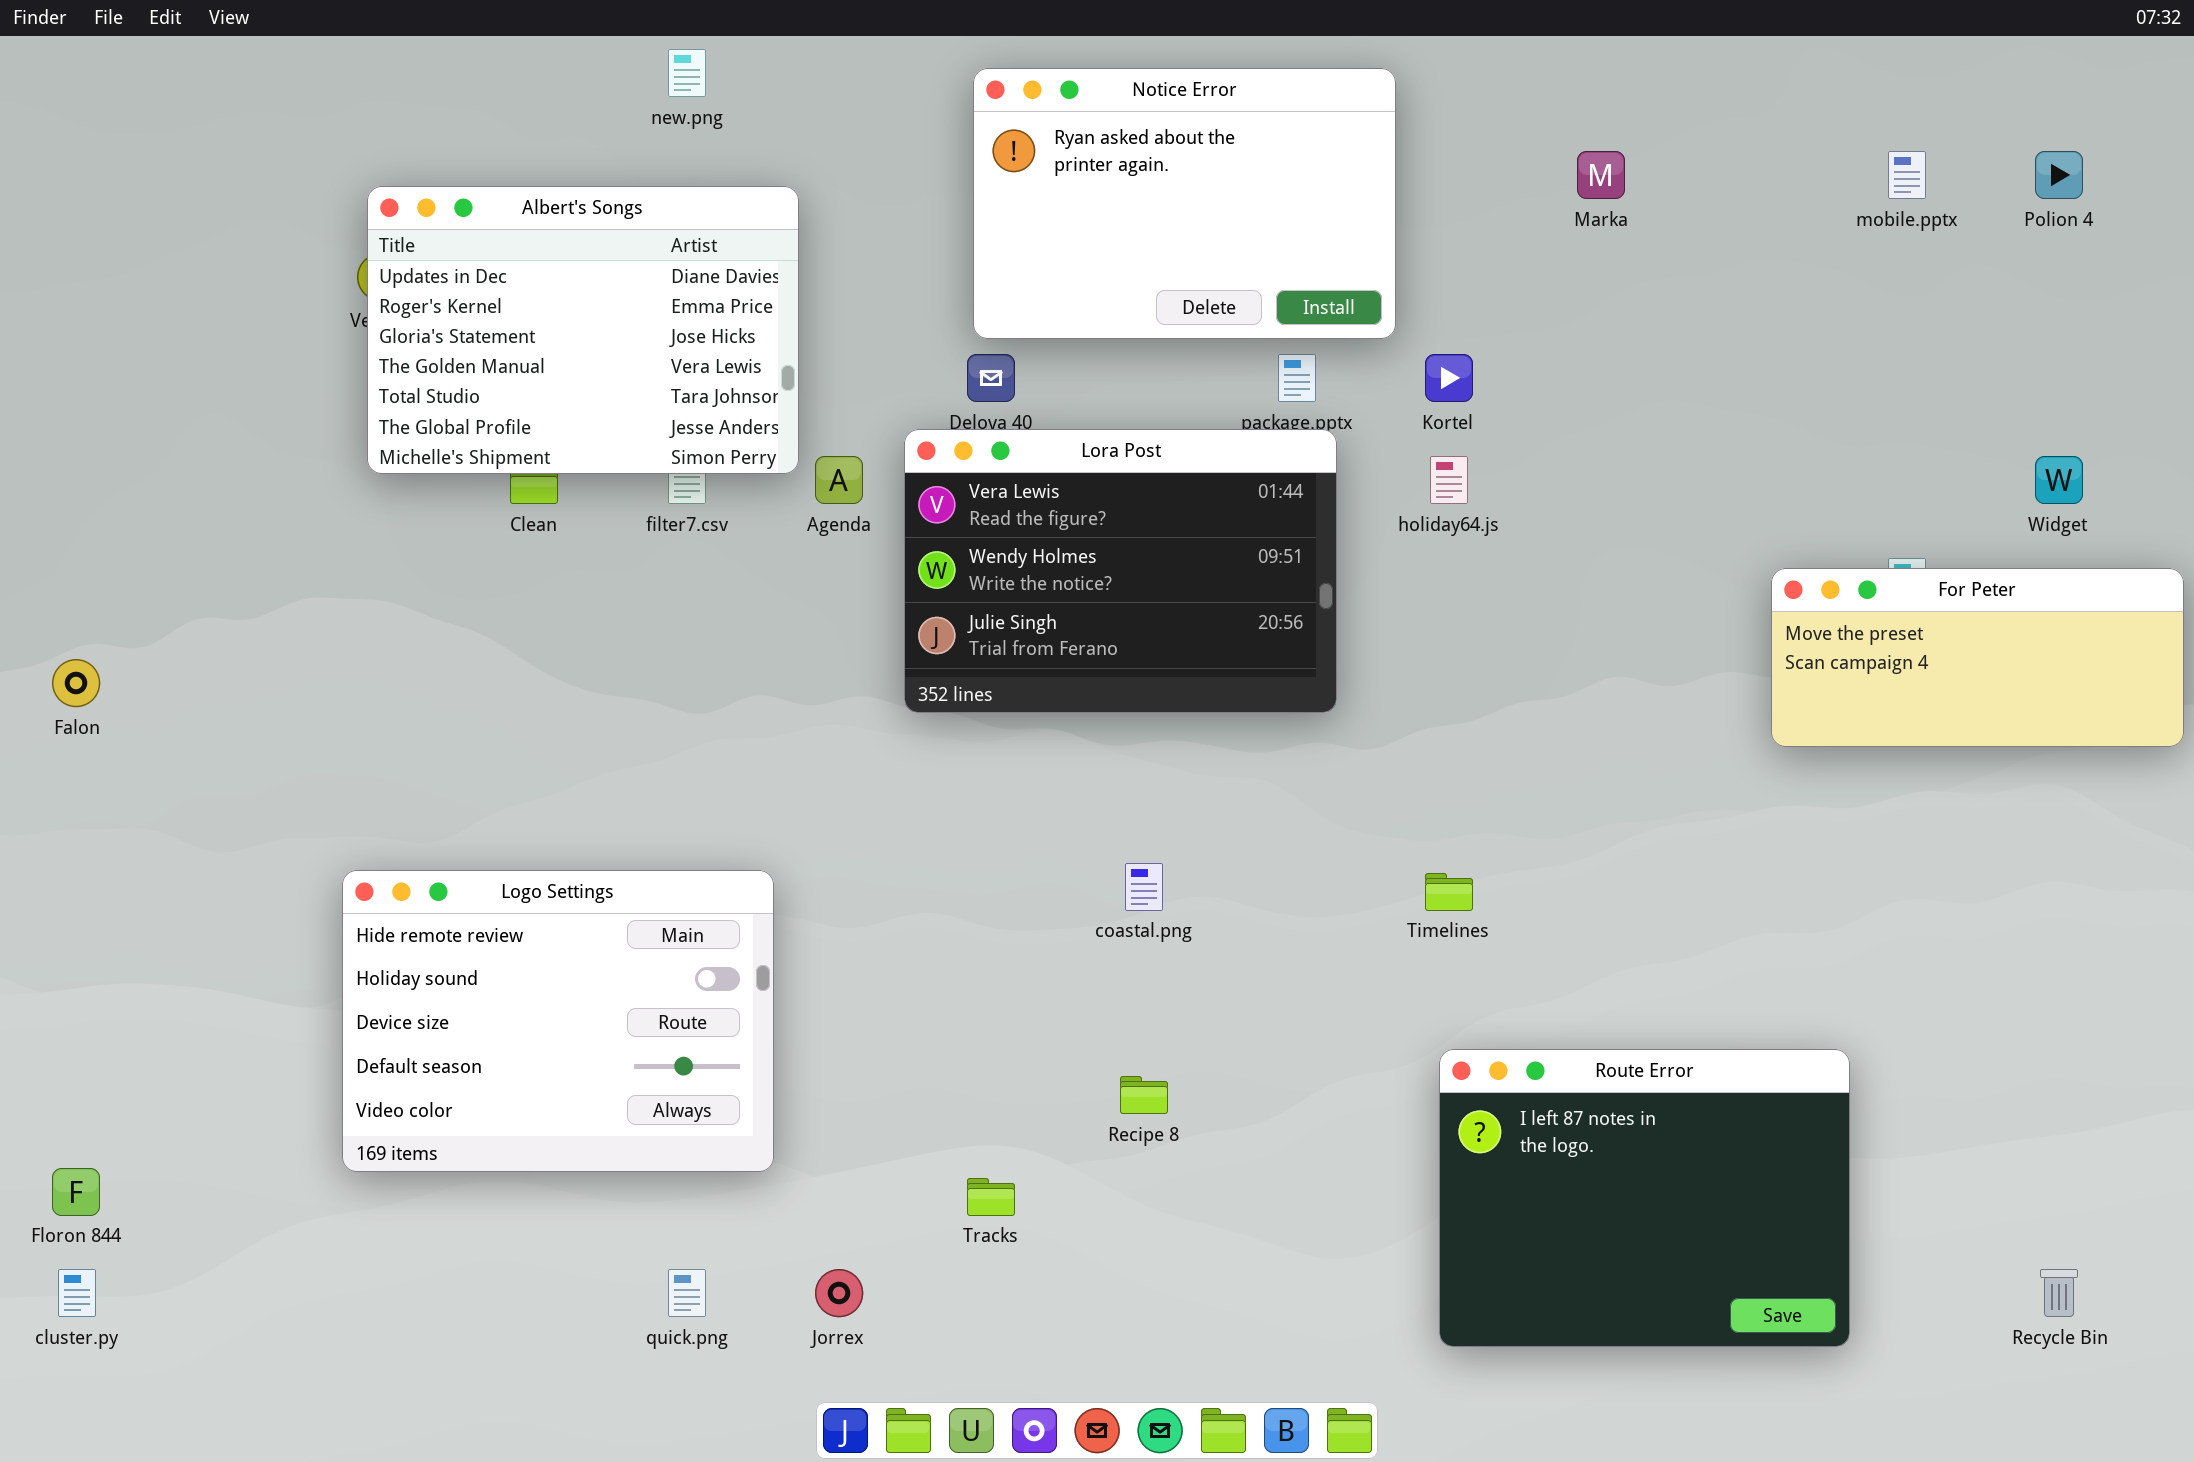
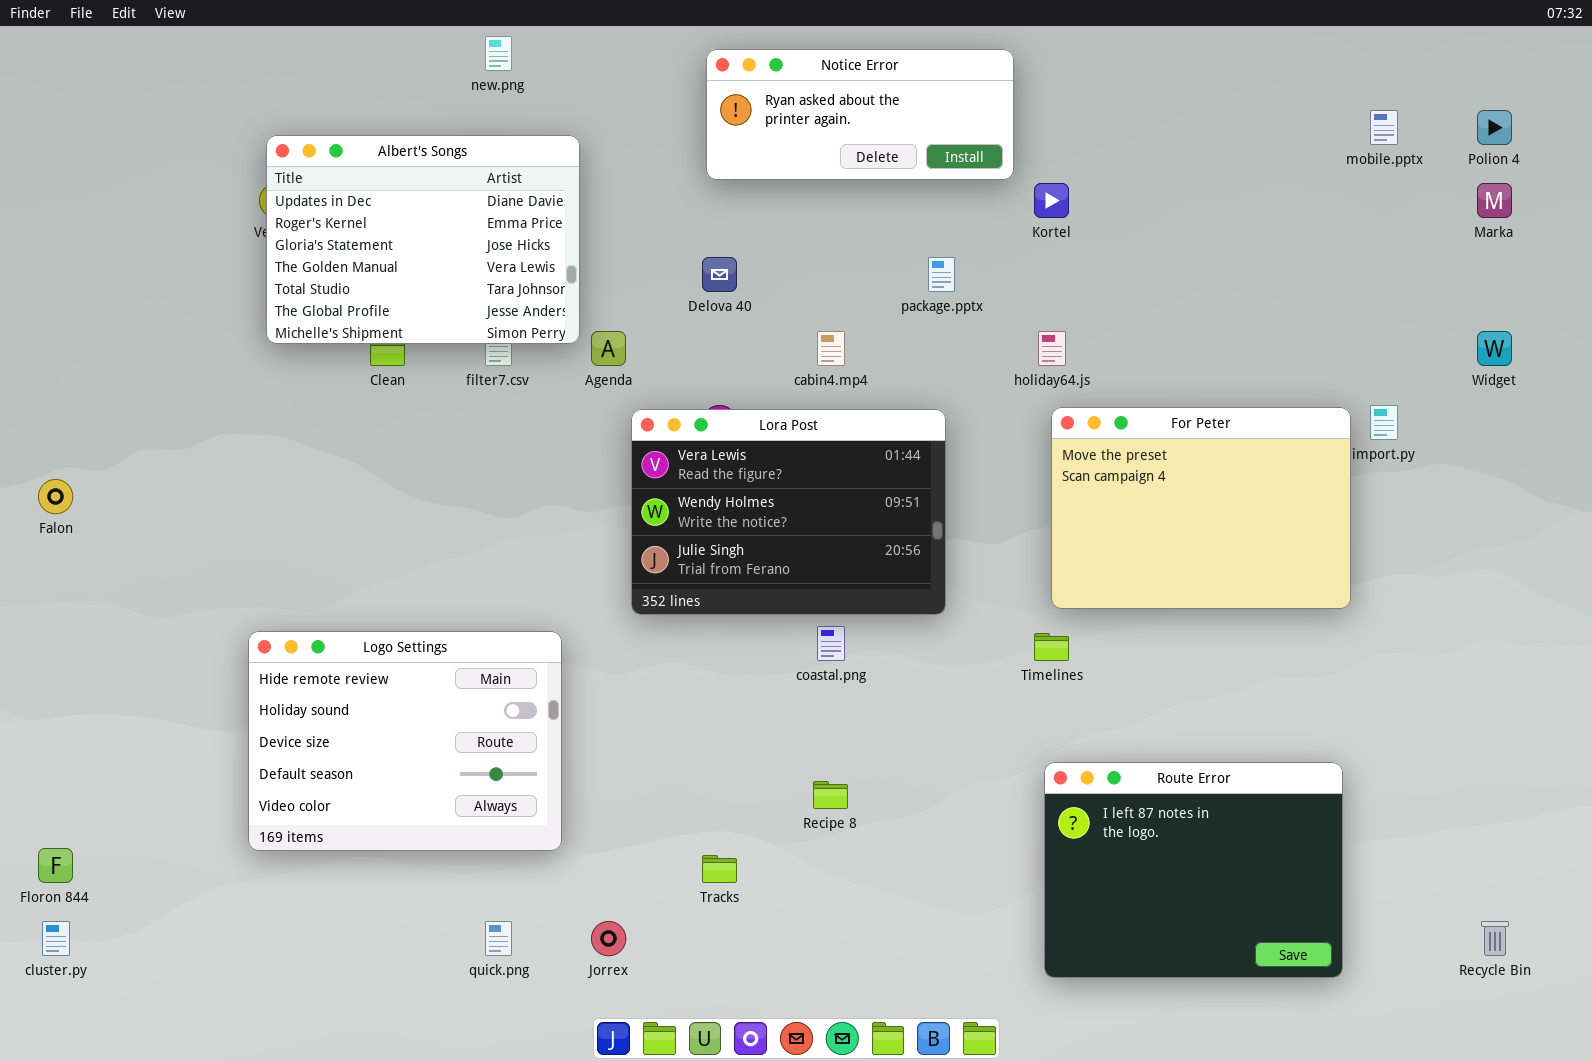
Notice Error: [973,68,1396,339] -> [706,49,1014,180], resized
Marka: [1577,151,1625,199] -> [1477,183,1512,218], moved
Kortel: [1425,354,1473,402] -> [1034,183,1069,218], moved
Lora Post: [904,429,1337,713] -> [631,409,946,615], moved
For Peter: [1771,568,2184,747] -> [1051,407,1351,609], moved, resized

